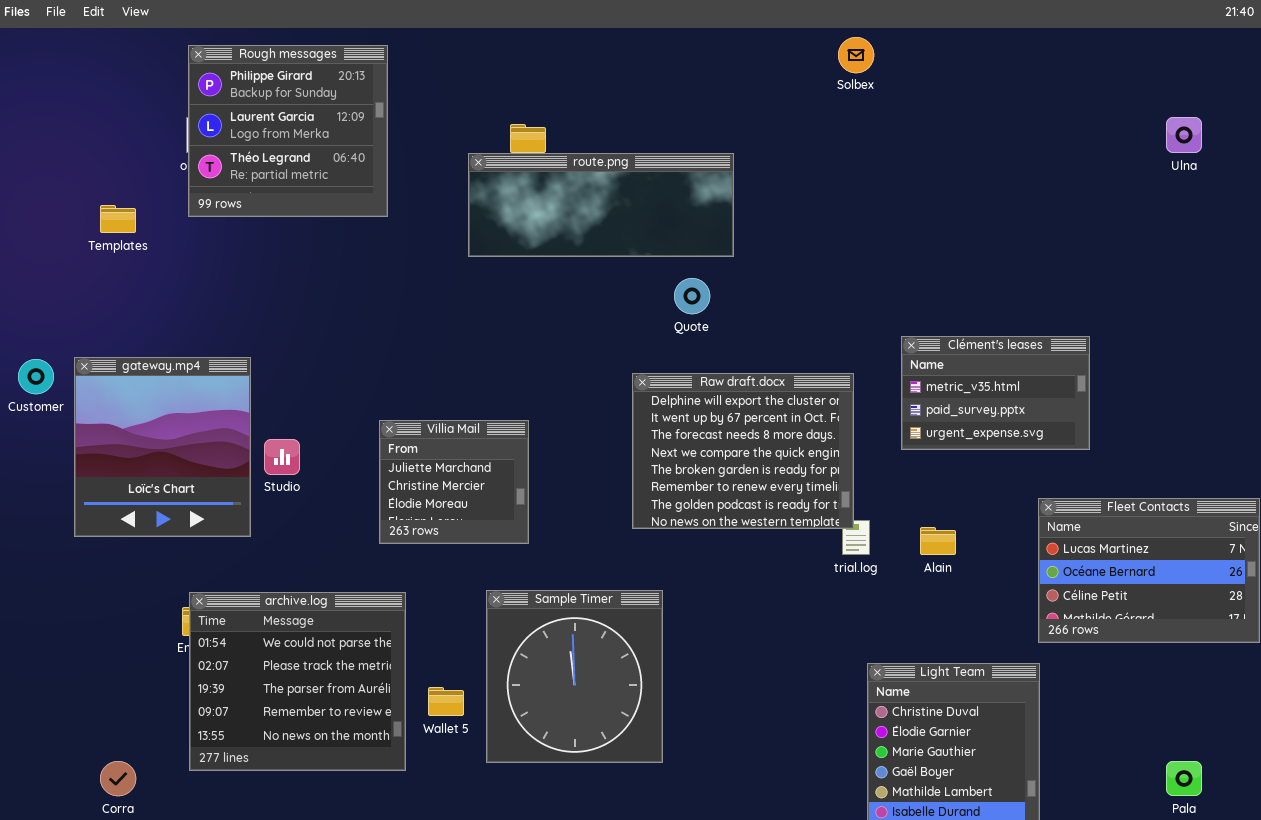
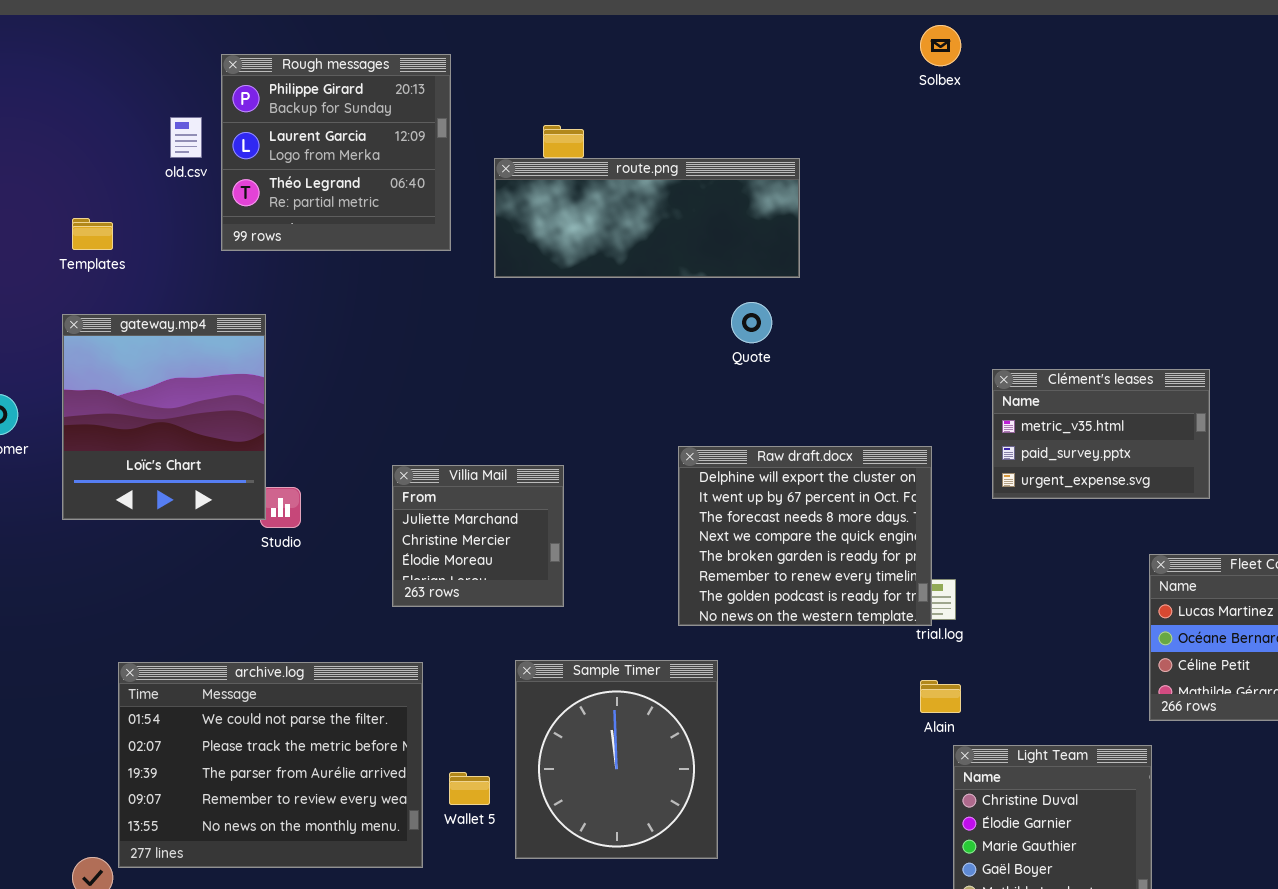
Rough messages: [188,45,388,217] -> [221,54,451,251], moved
gateway.mp4: [74,357,251,537] -> [62,314,266,520], moved
Raw draft.docx: [632,373,854,529] -> [678,446,932,626], moved
Alain: [920,527,956,555] -> [920,680,961,713], moved
archive.log: [189,592,406,771] -> [118,662,423,868], resized

